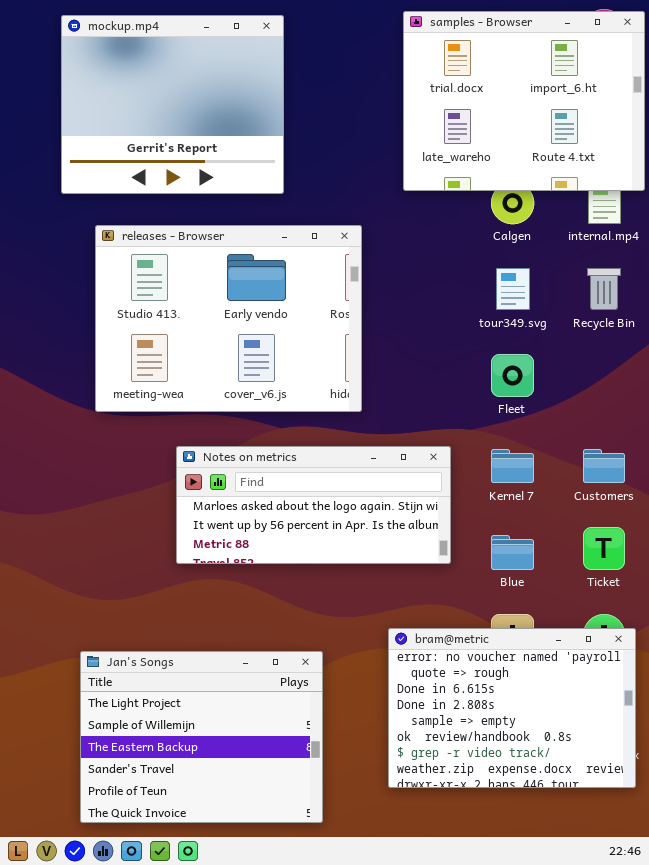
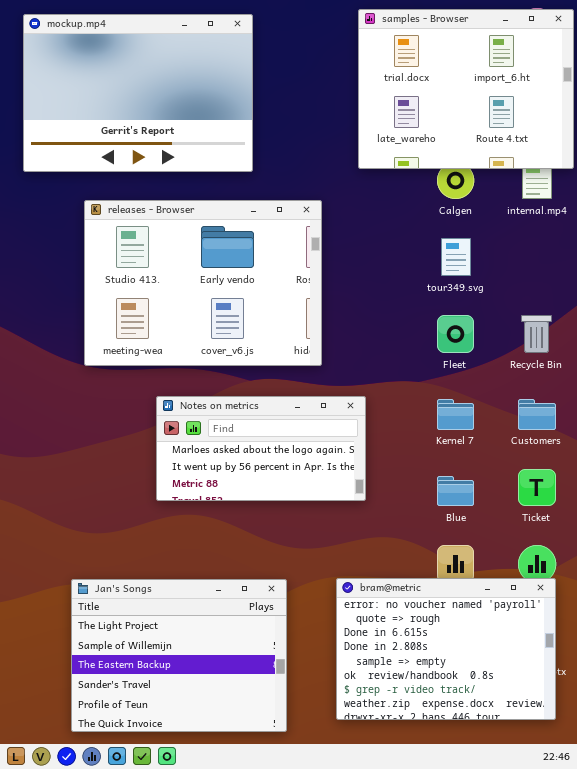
mockup.mp4: [61,15,284,194] -> [23,14,253,172], resized
Recycle Bin: [587,268,621,310] -> [521,315,552,353], moved
Notes on metrics: [176,446,451,564] -> [156,396,366,501], resized
bram@metric: [388,628,636,788] -> [336,578,556,720], moved

